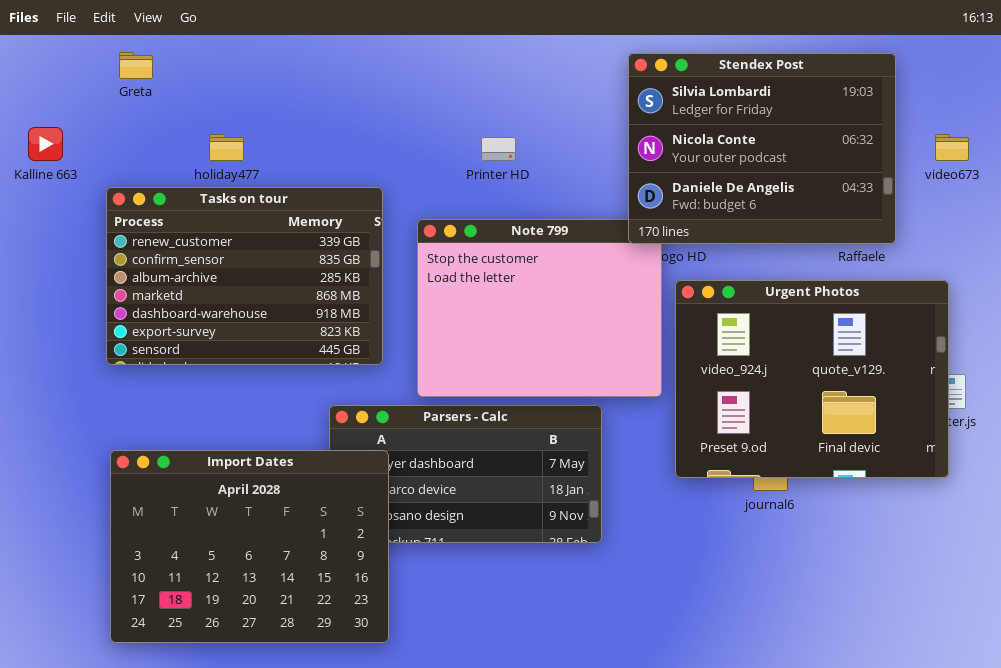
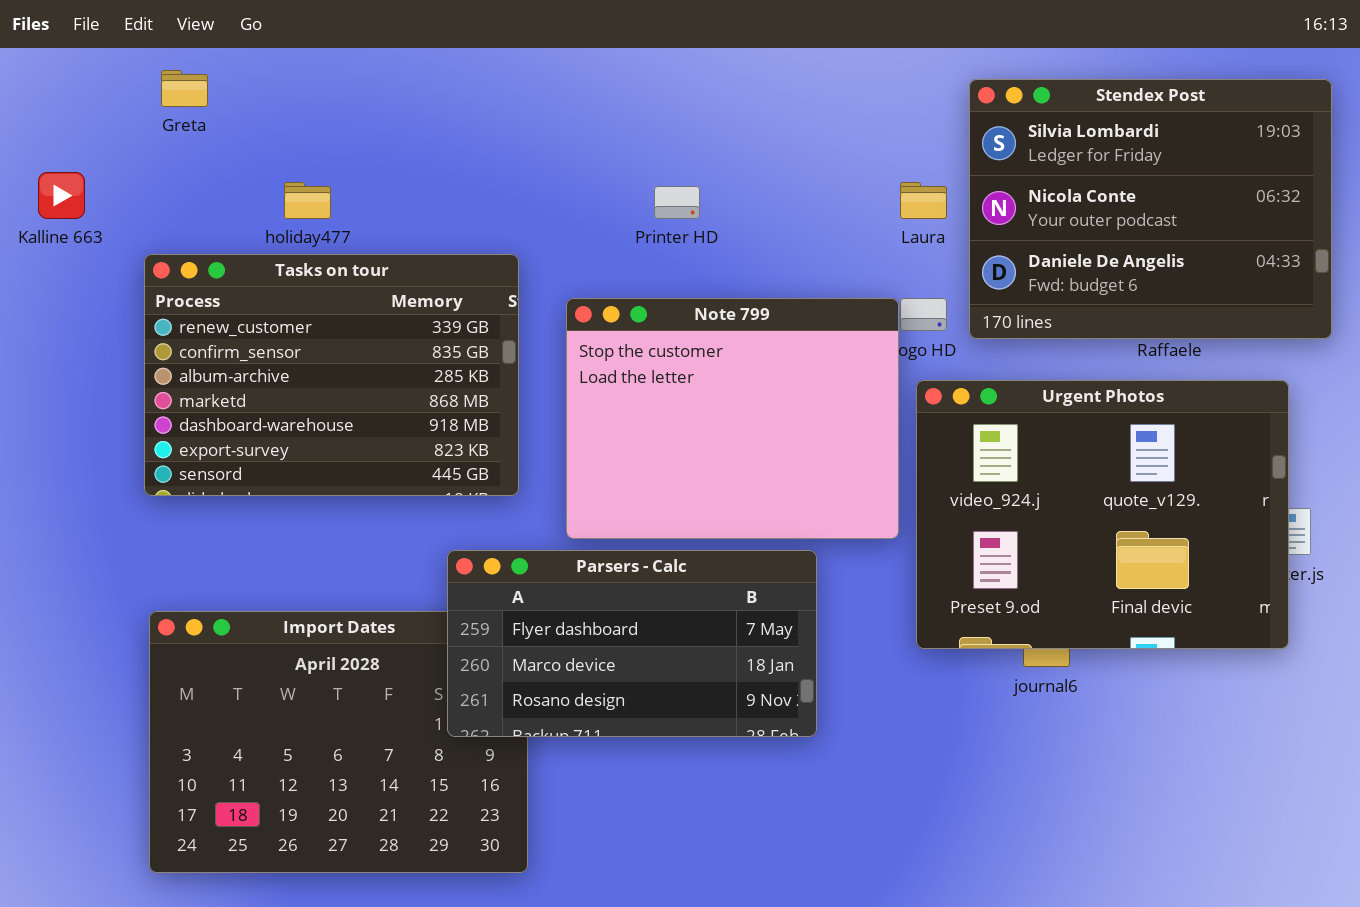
Stendex Post: [628,53,896,244] -> [969,79,1332,339], moved
Parsers - Calc: [329,405,602,543] -> [447,550,817,737], raised

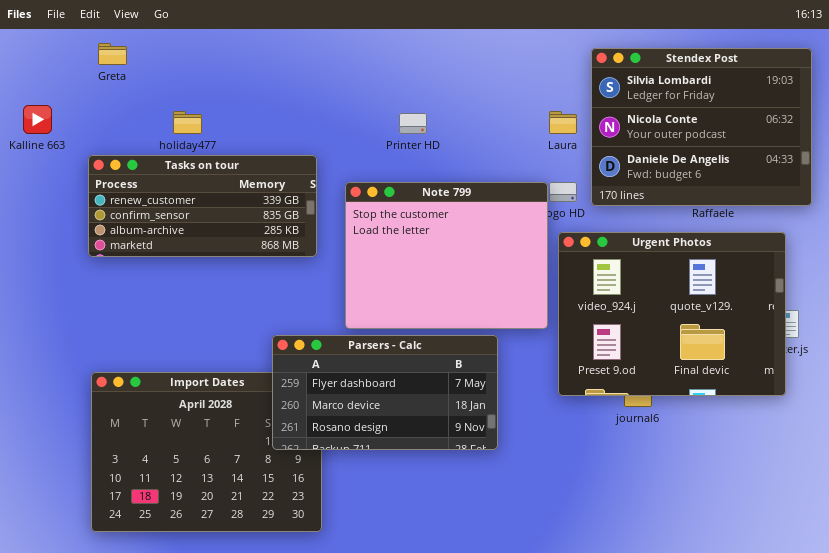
Tasks on tour: [144,254,519,496] -> [88,155,317,257], resized

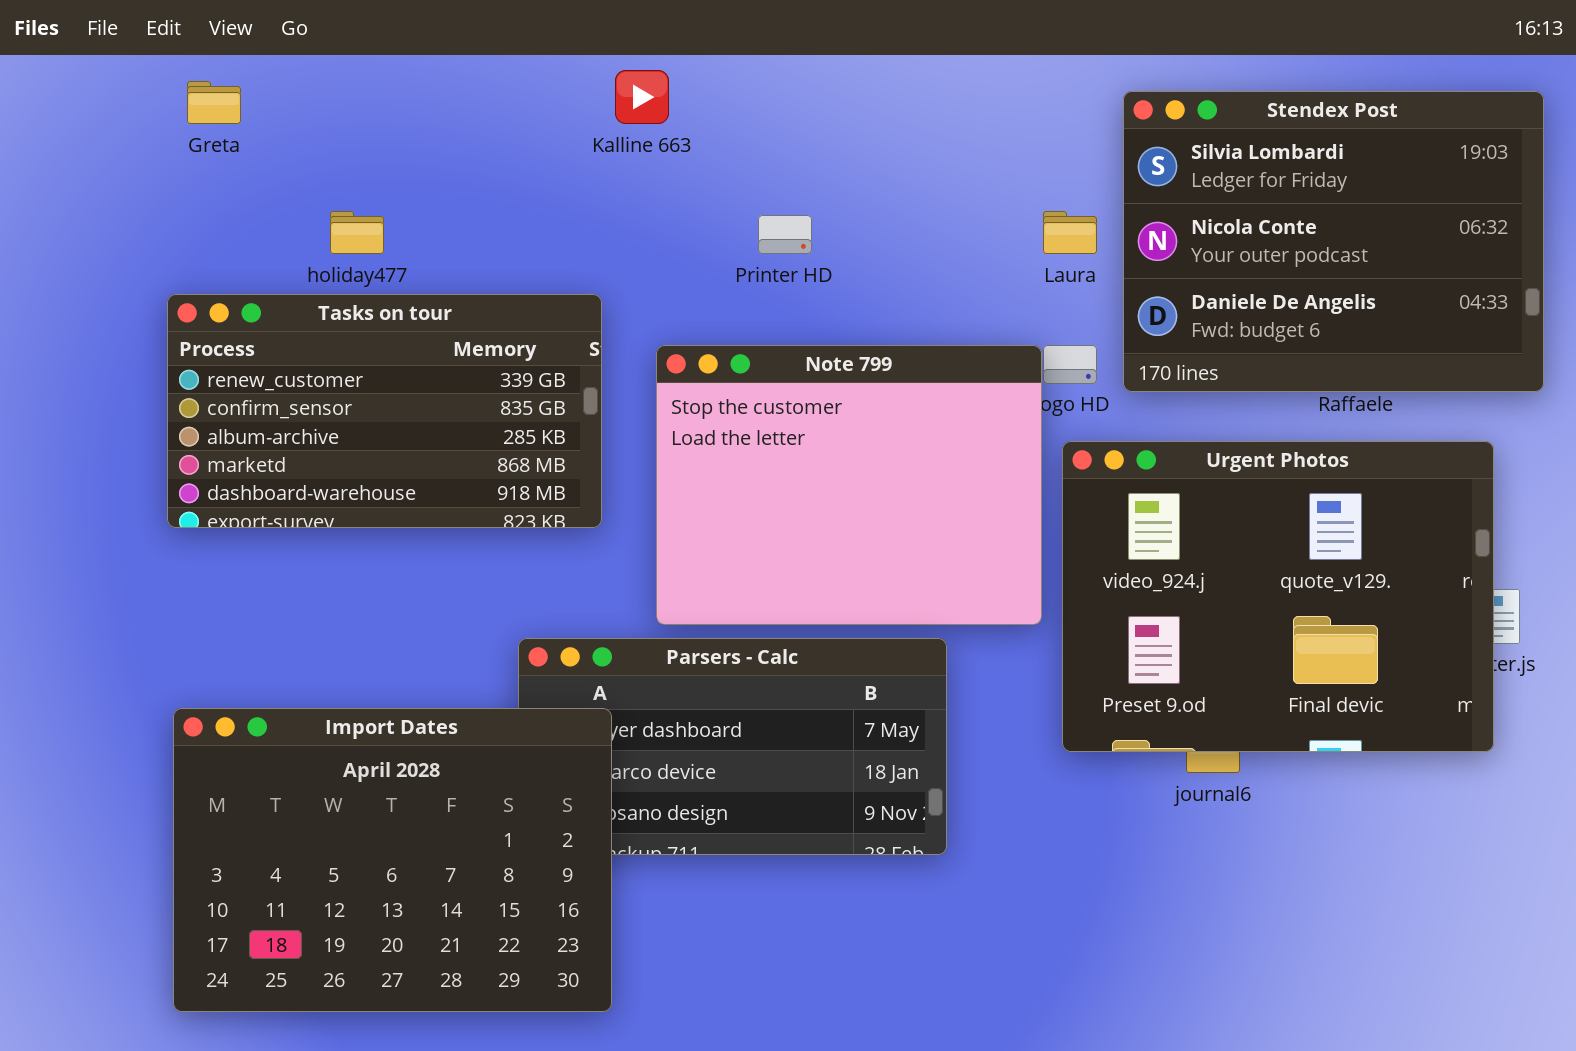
Kalline 663: [23,105,52,134] -> [615,70,669,124], moved
Tasks on tour: [88,155,317,257] -> [167,294,602,528], resized
Import Dates: [91,372,322,532] -> [173,708,612,1012], raised

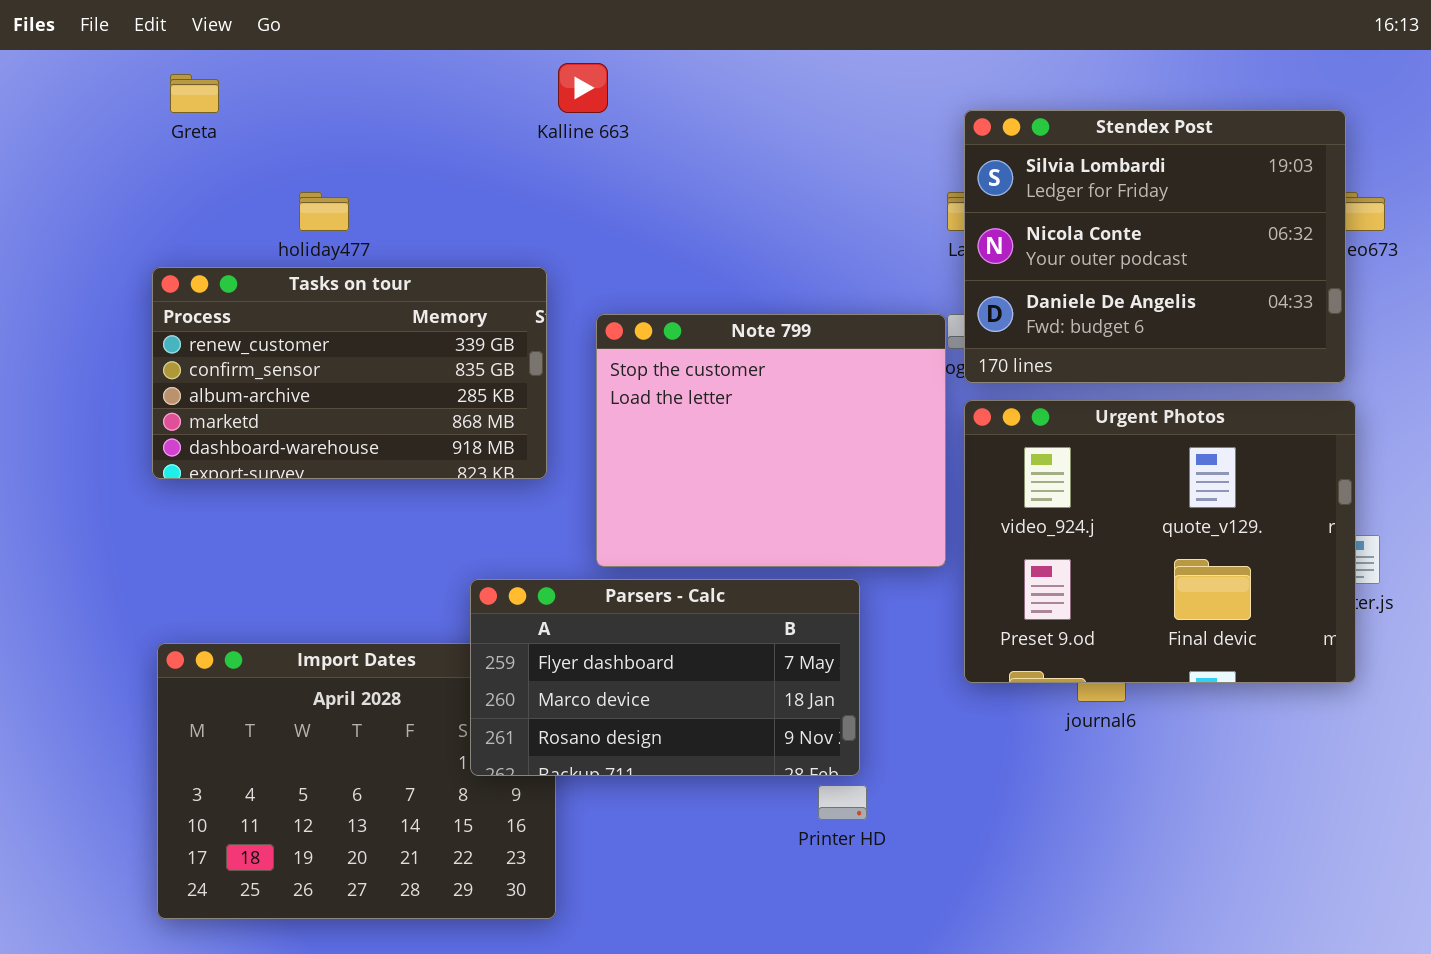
Stendex Post: [1123,91,1544,392] -> [964,110,1346,383], moved
Printer HD: [758,215,812,254] -> [818,785,867,820], moved
Parsers - Calc: [518,638,947,855] -> [470,579,860,776], raised

